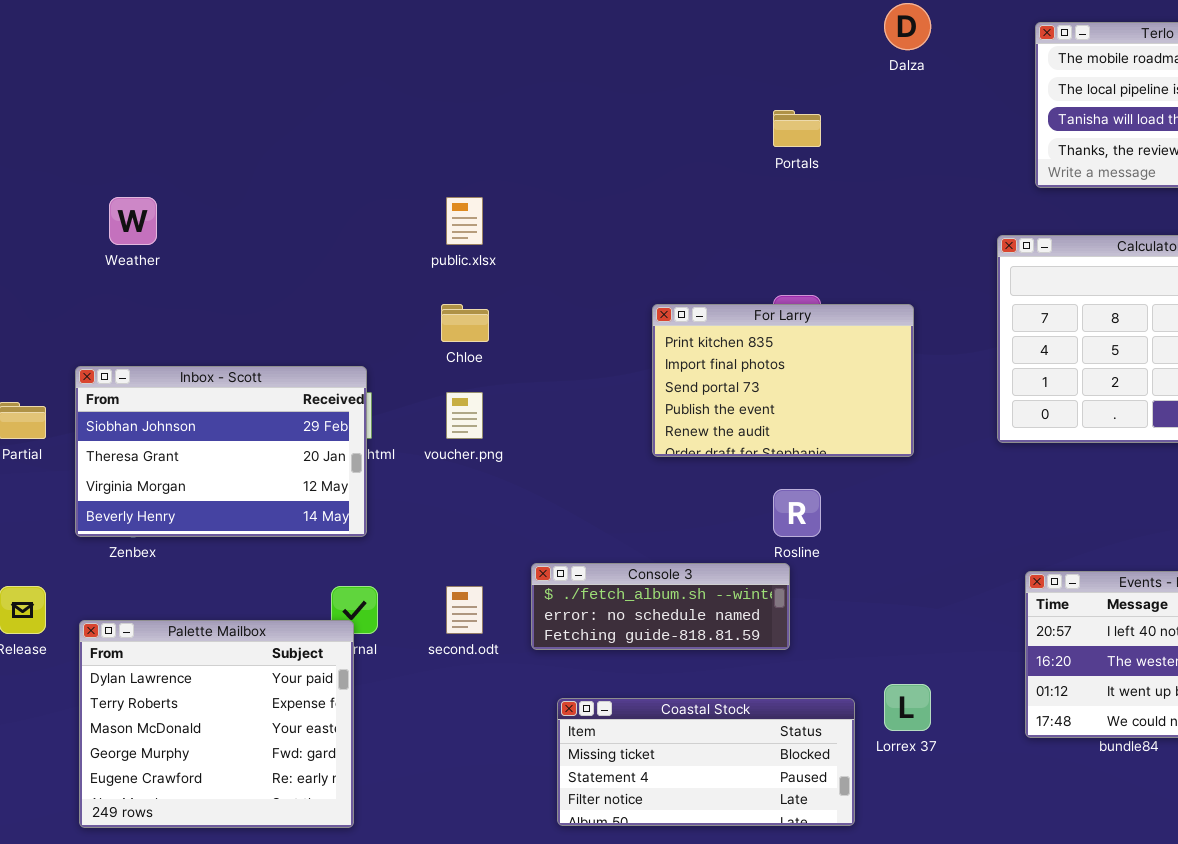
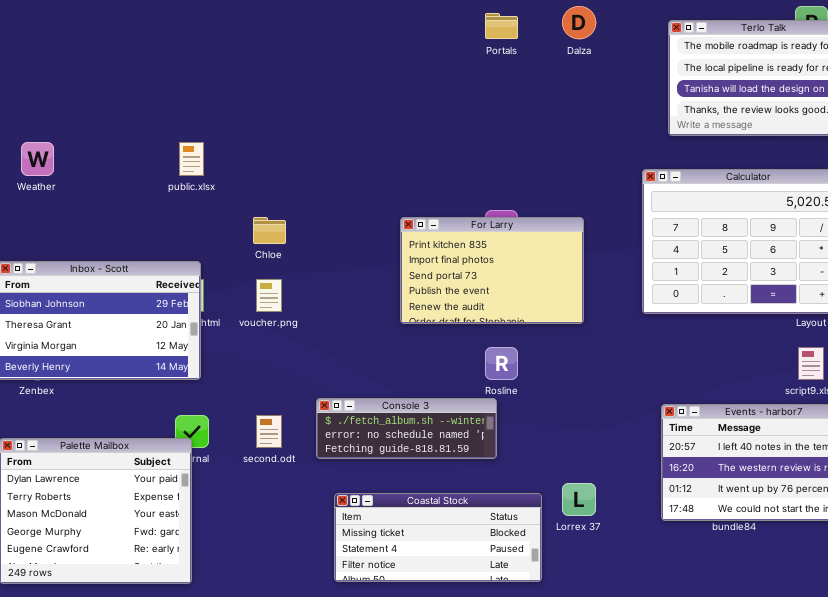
Portals: [773,110,821,147] -> [485,13,518,39], moved
public.xlsx: [446,197,483,245] -> [179,142,204,176], moved

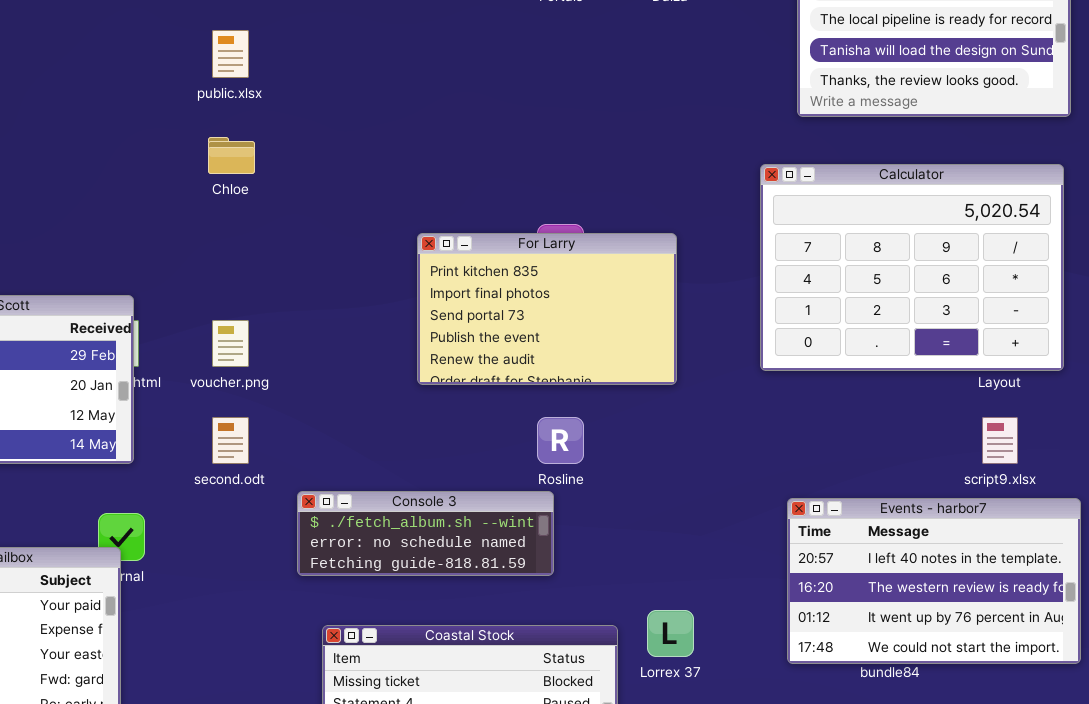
public.xlsx: [179,142,204,176] -> [212,30,249,78], moved
Chloe: [253,217,286,244] -> [208,137,255,174], moved
second.odt: [256,415,282,448] -> [212,417,249,464], moved

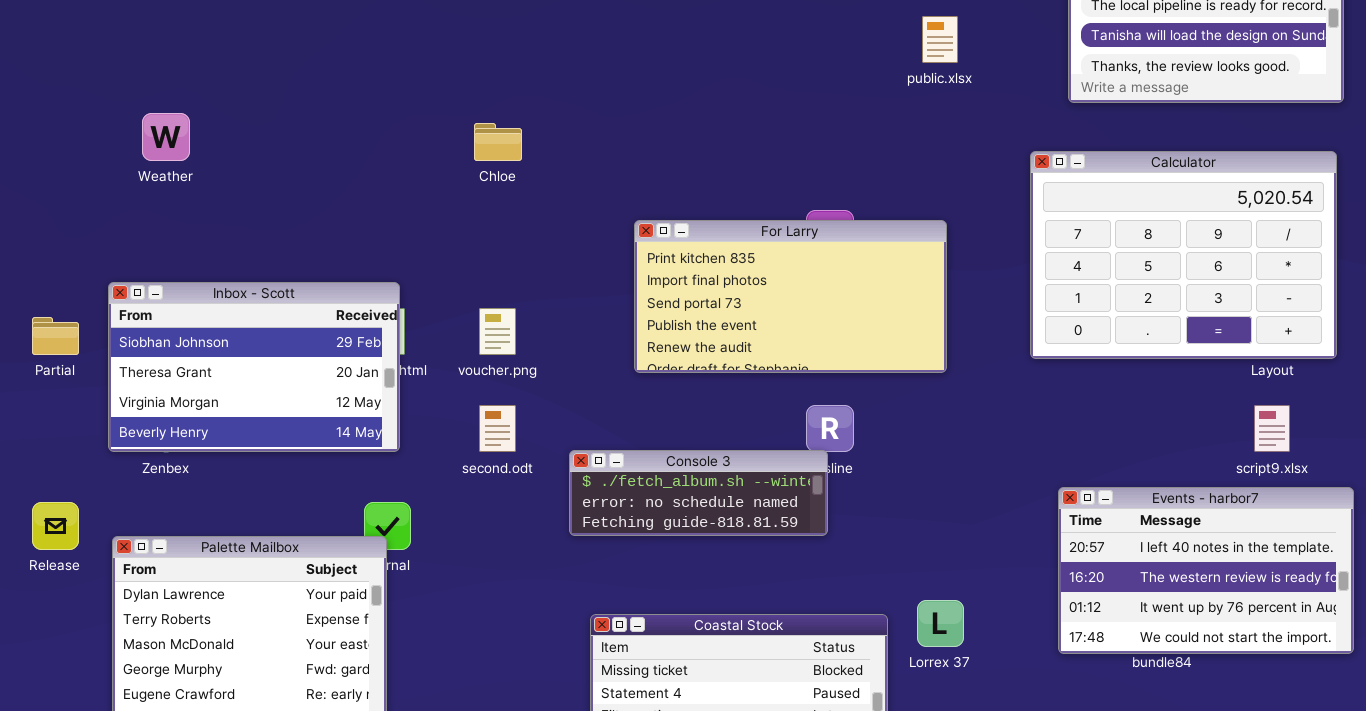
public.xlsx: [212,30,249,78] -> [922,16,958,63], moved
For Larry: [417,233,677,385] -> [634,220,947,373], resized
Console 3: [297,491,554,576] -> [569,450,828,536], moved

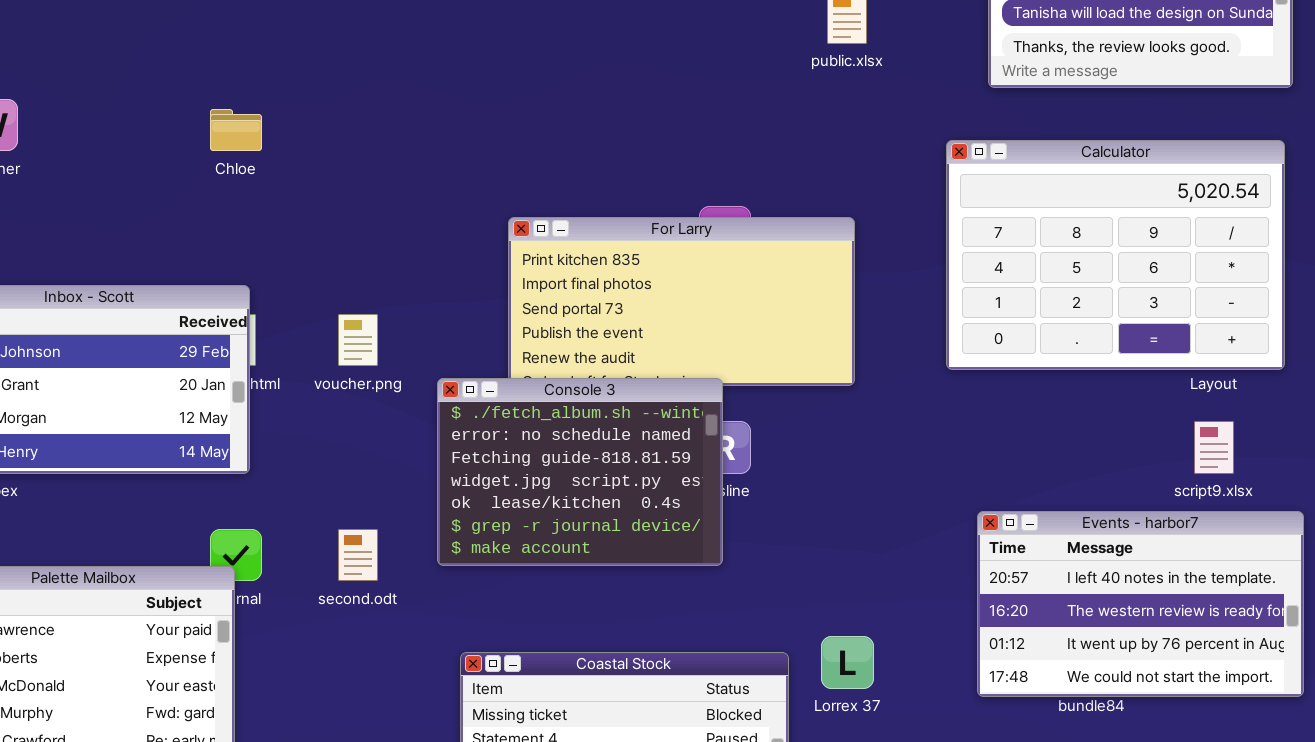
Chloe: [474,123,522,161] -> [210,109,262,151], moved
second.odt: [479,405,516,452] -> [338,529,378,581], moved
Console 3: [569,450,828,536] -> [437,378,723,566], resized

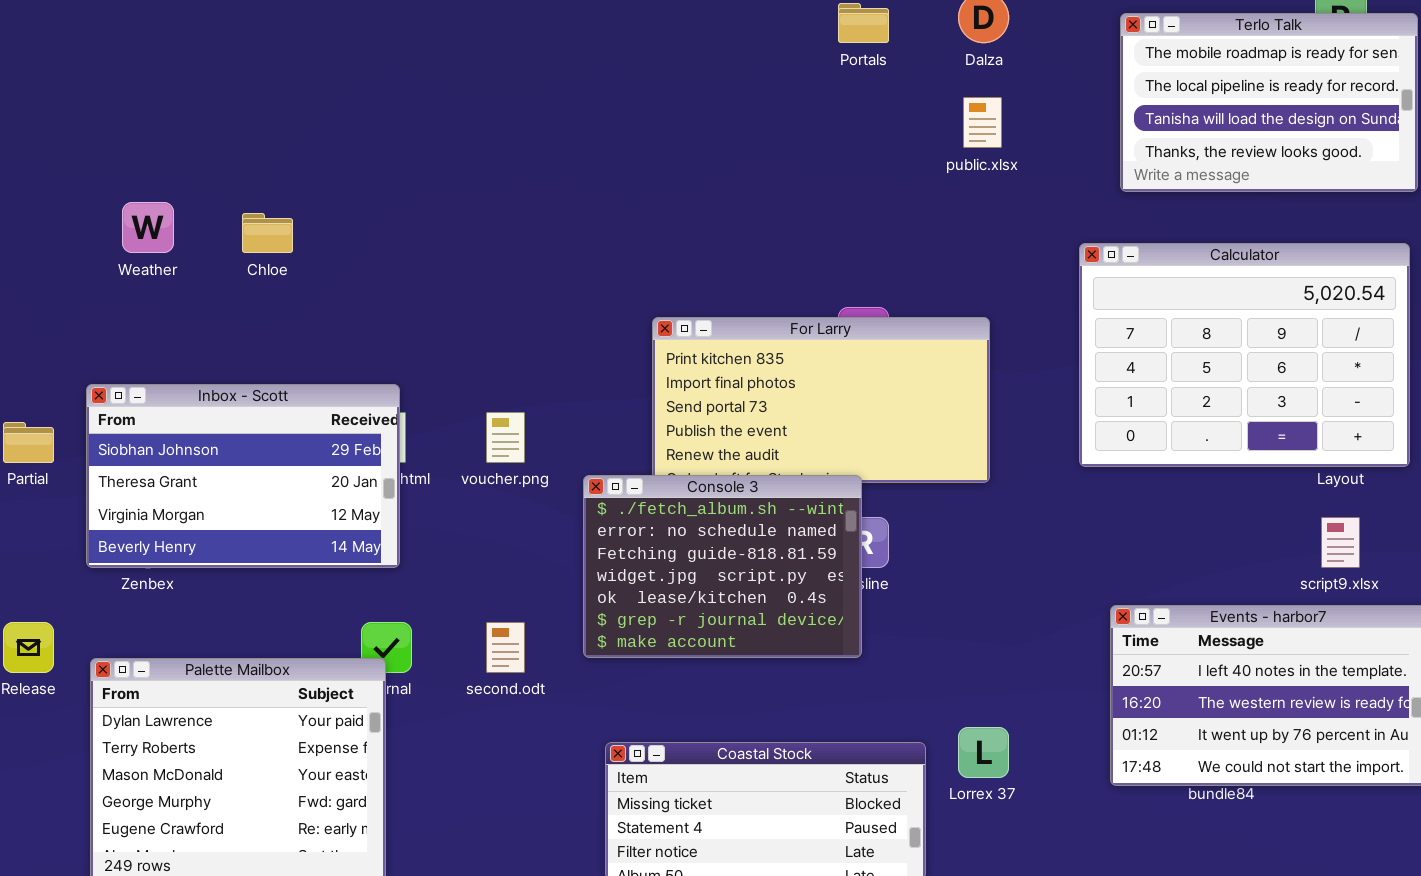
Chloe: [210,109,262,151] -> [242,213,293,253], moved

